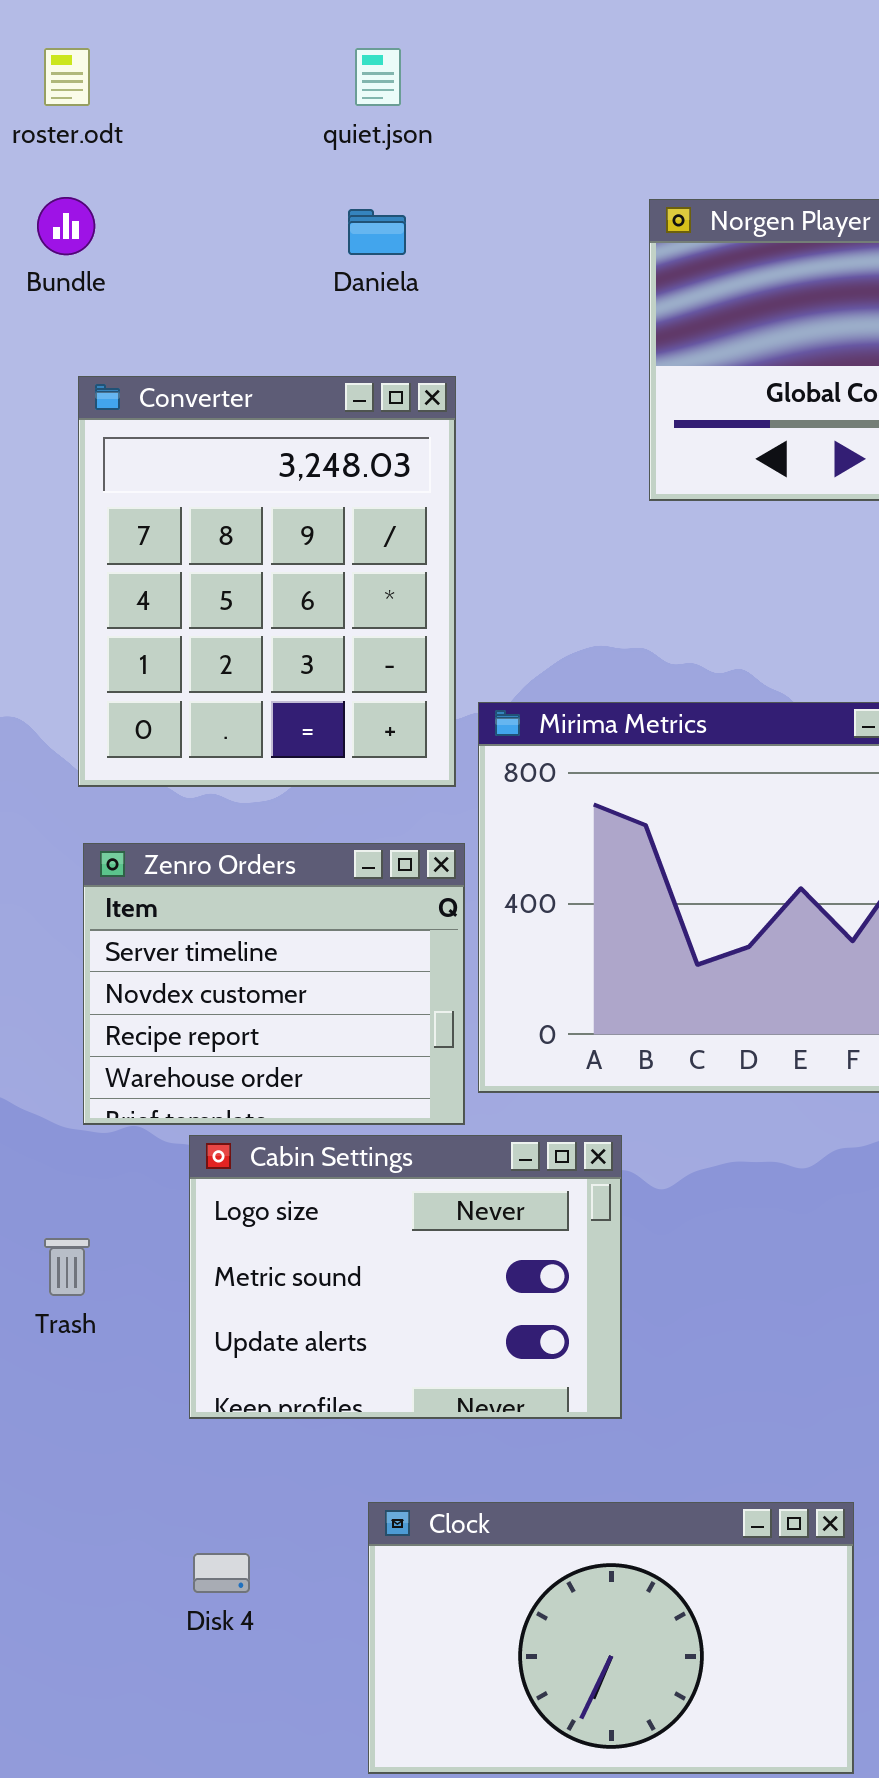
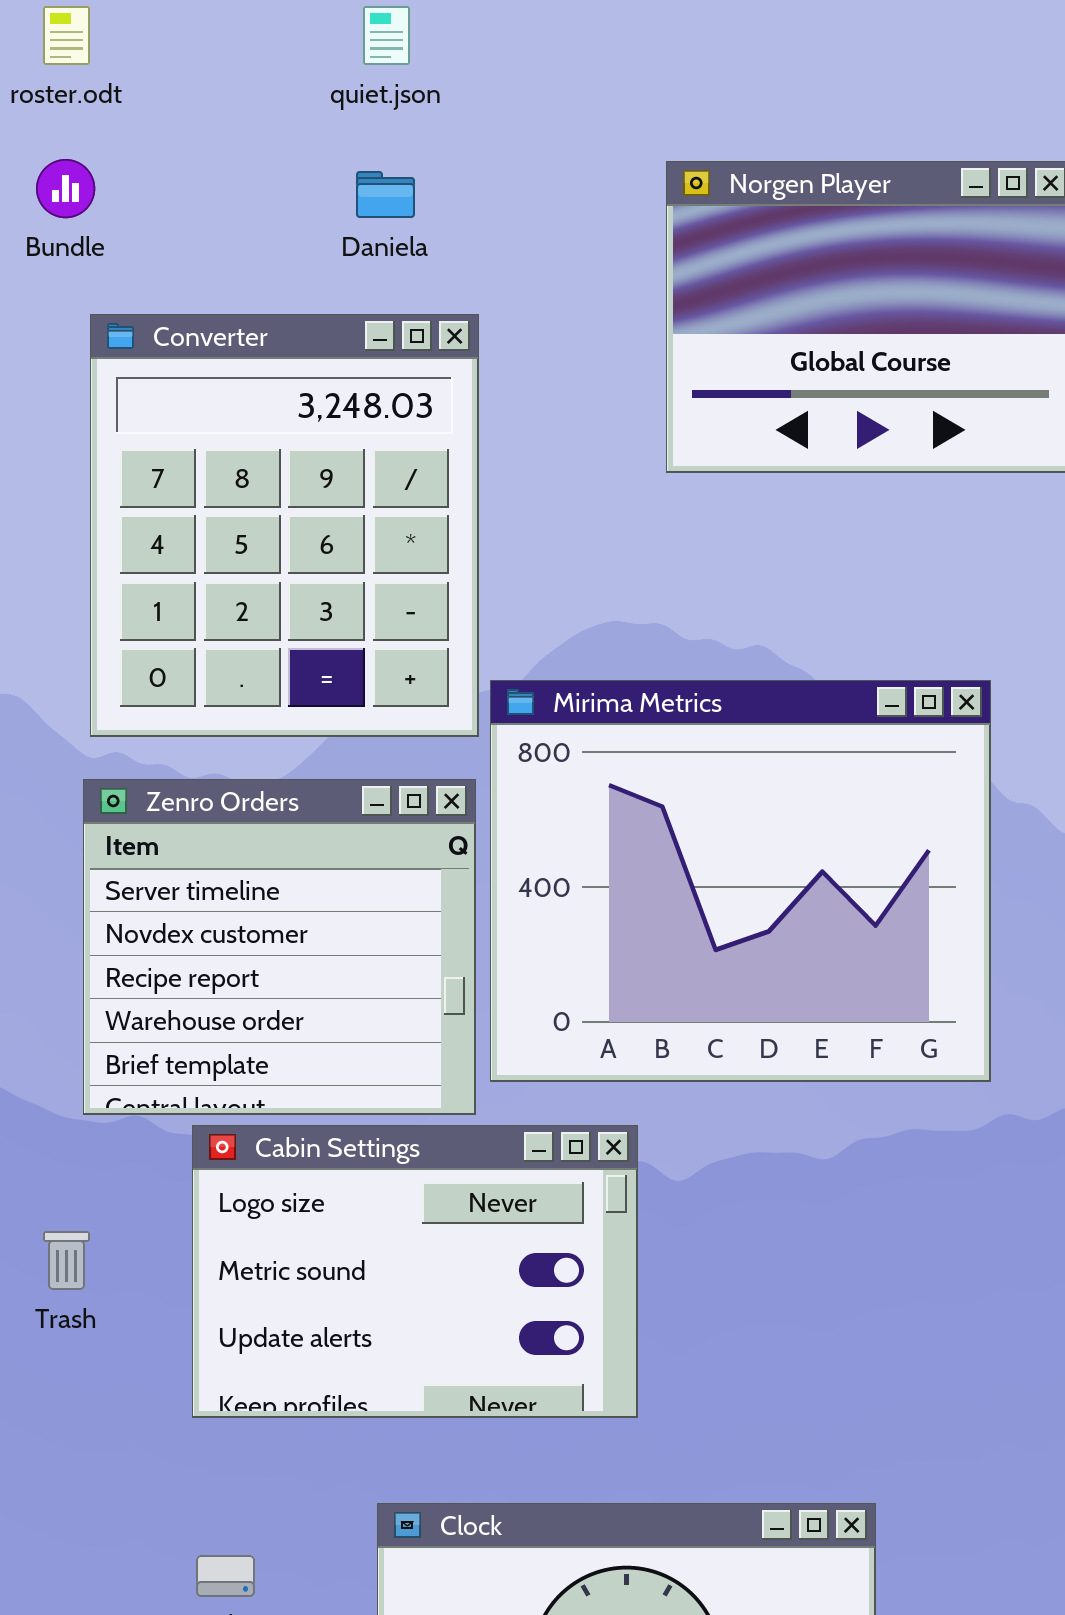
Converter: [78,376,456,787] -> [90,314,479,737], moved
Zenro Orders: [83,843,465,1125] -> [83,779,476,1115], resized

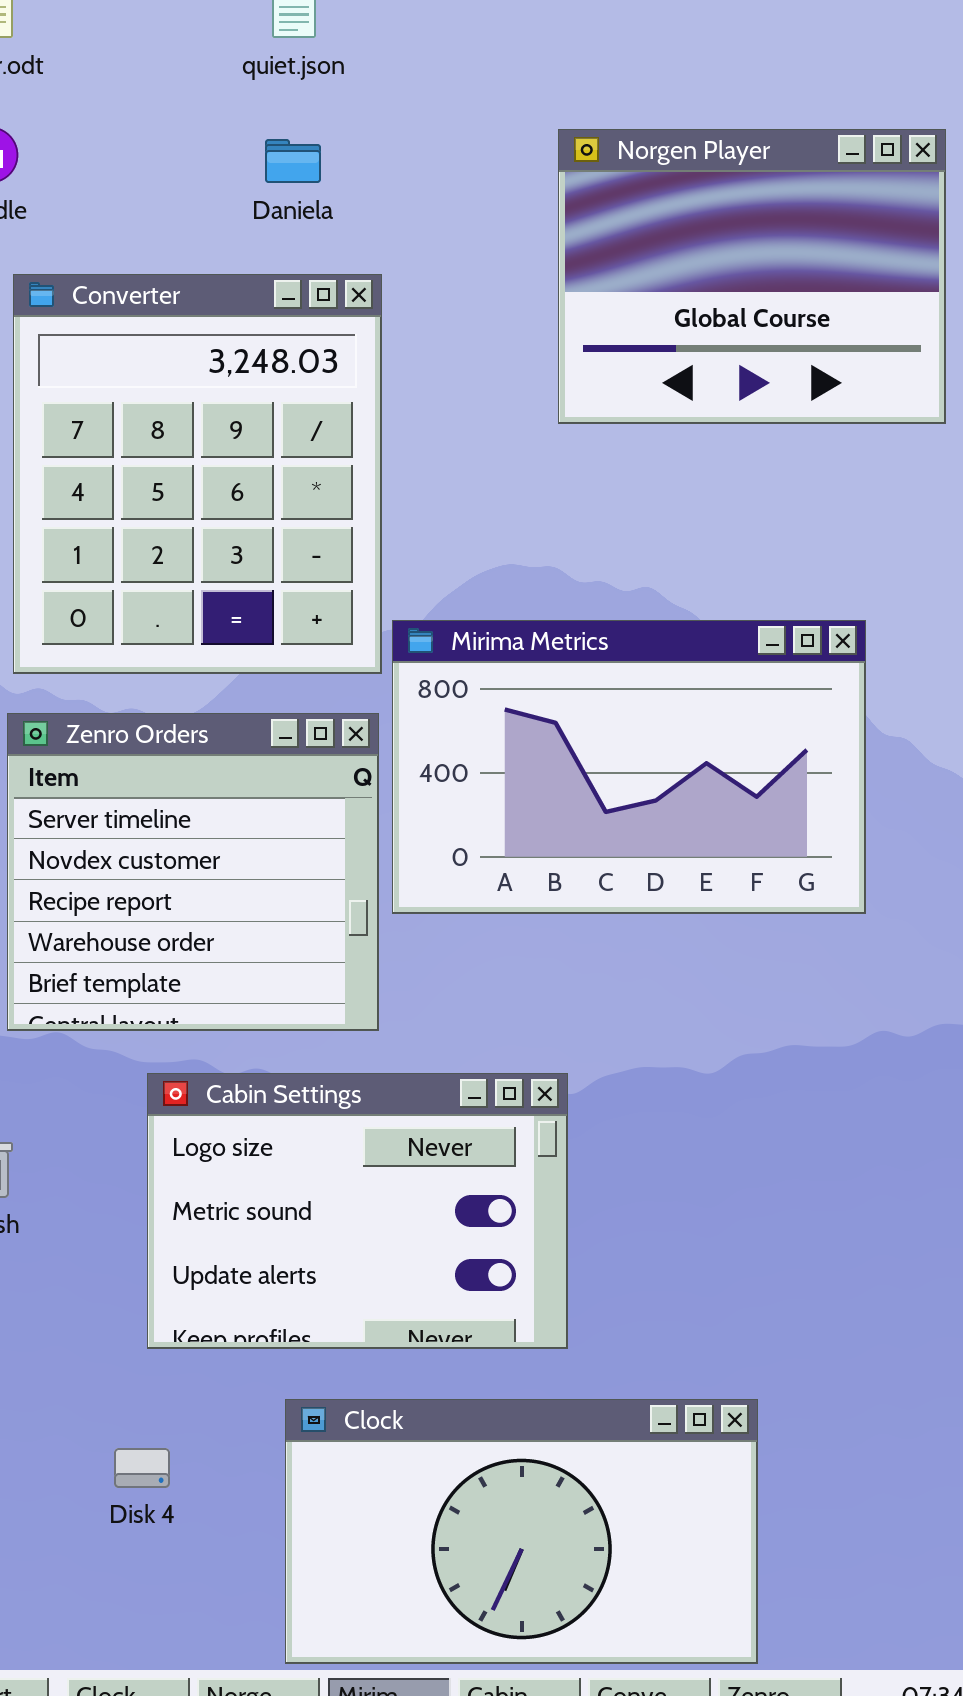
Mirima Metrics: [490,680,991,1082] -> [392,620,866,914], resized
Cabin Settings: [192,1125,638,1418] -> [147,1073,568,1349], moved

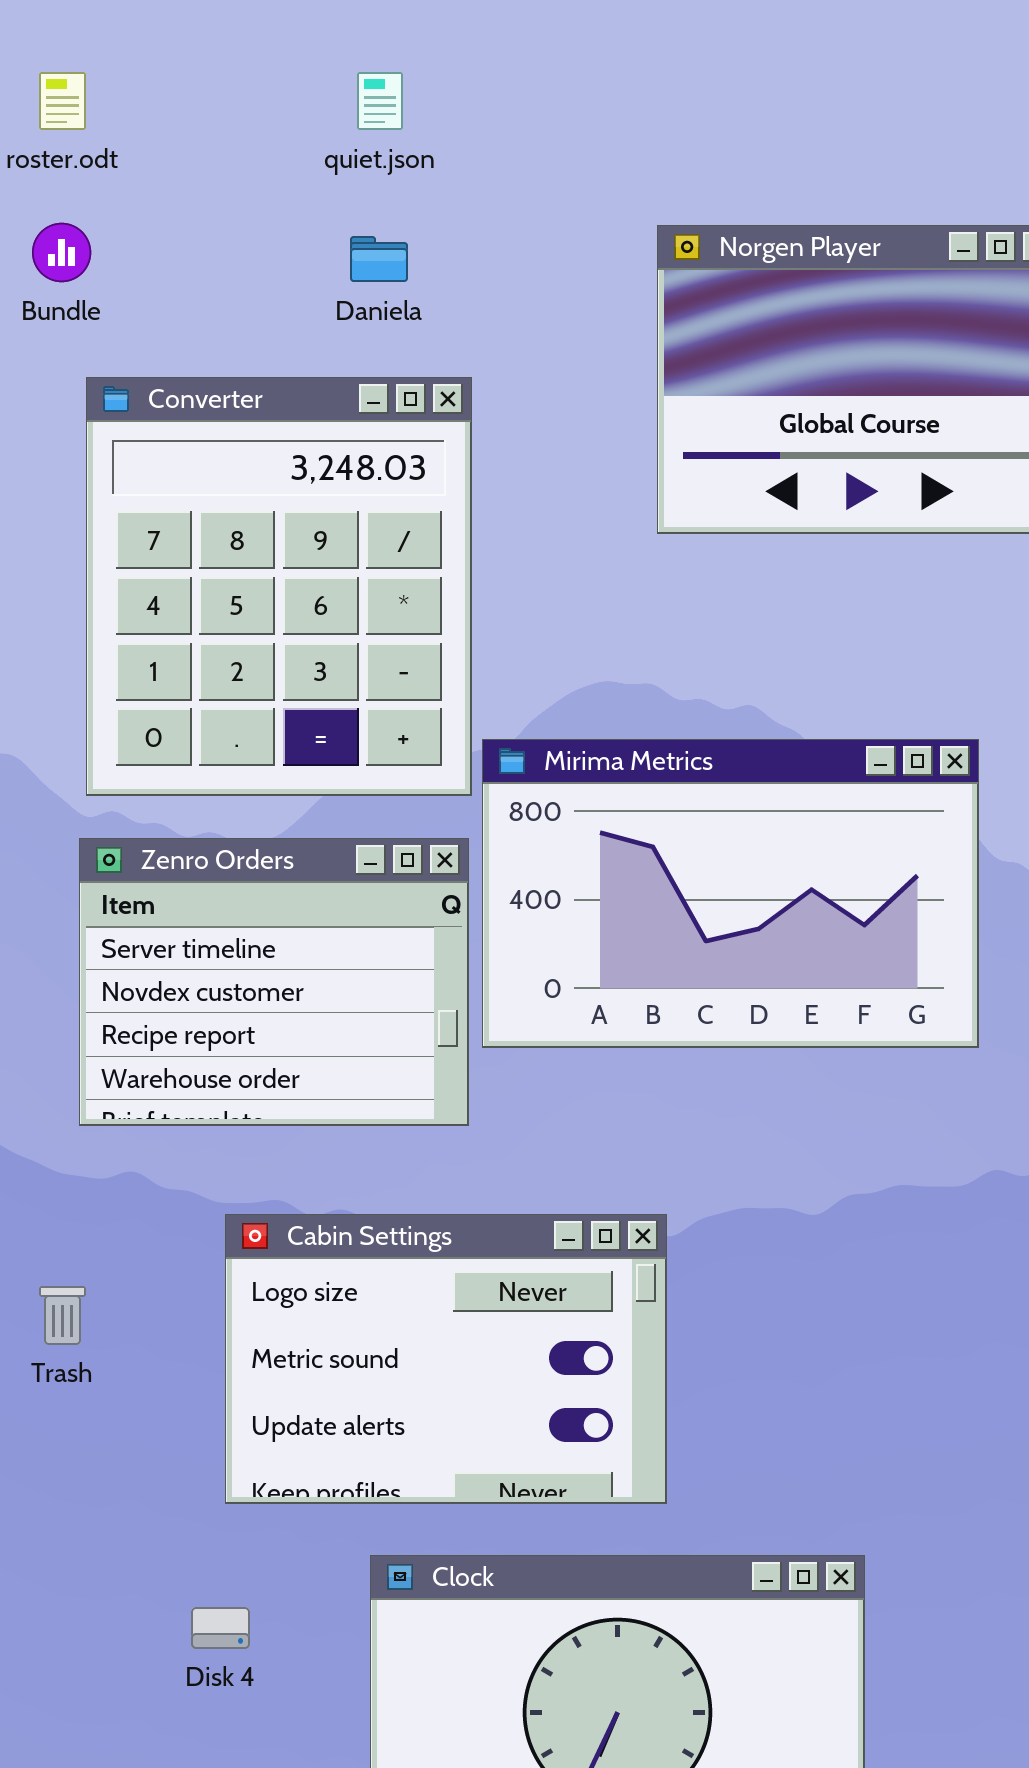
Zenro Orders: [7,713,379,1031] -> [79,838,469,1126], resized

